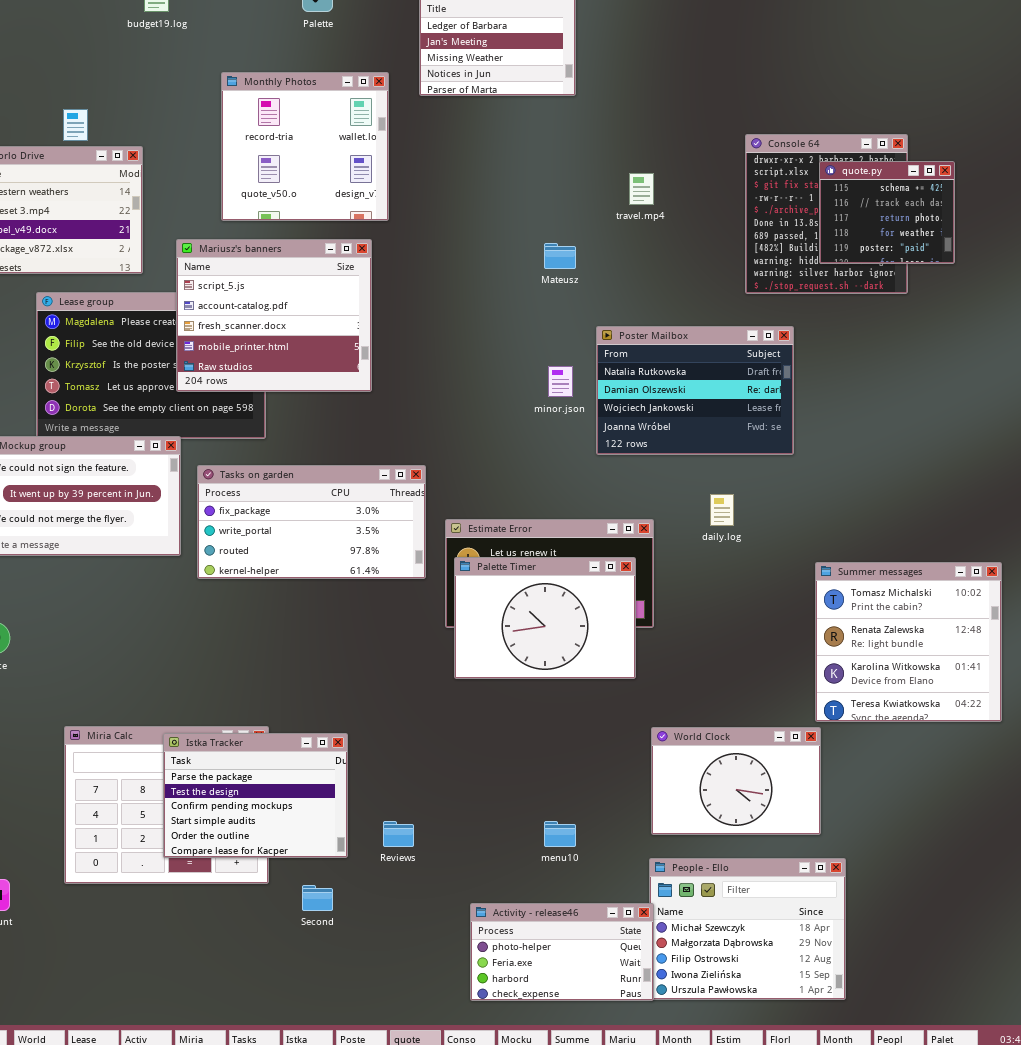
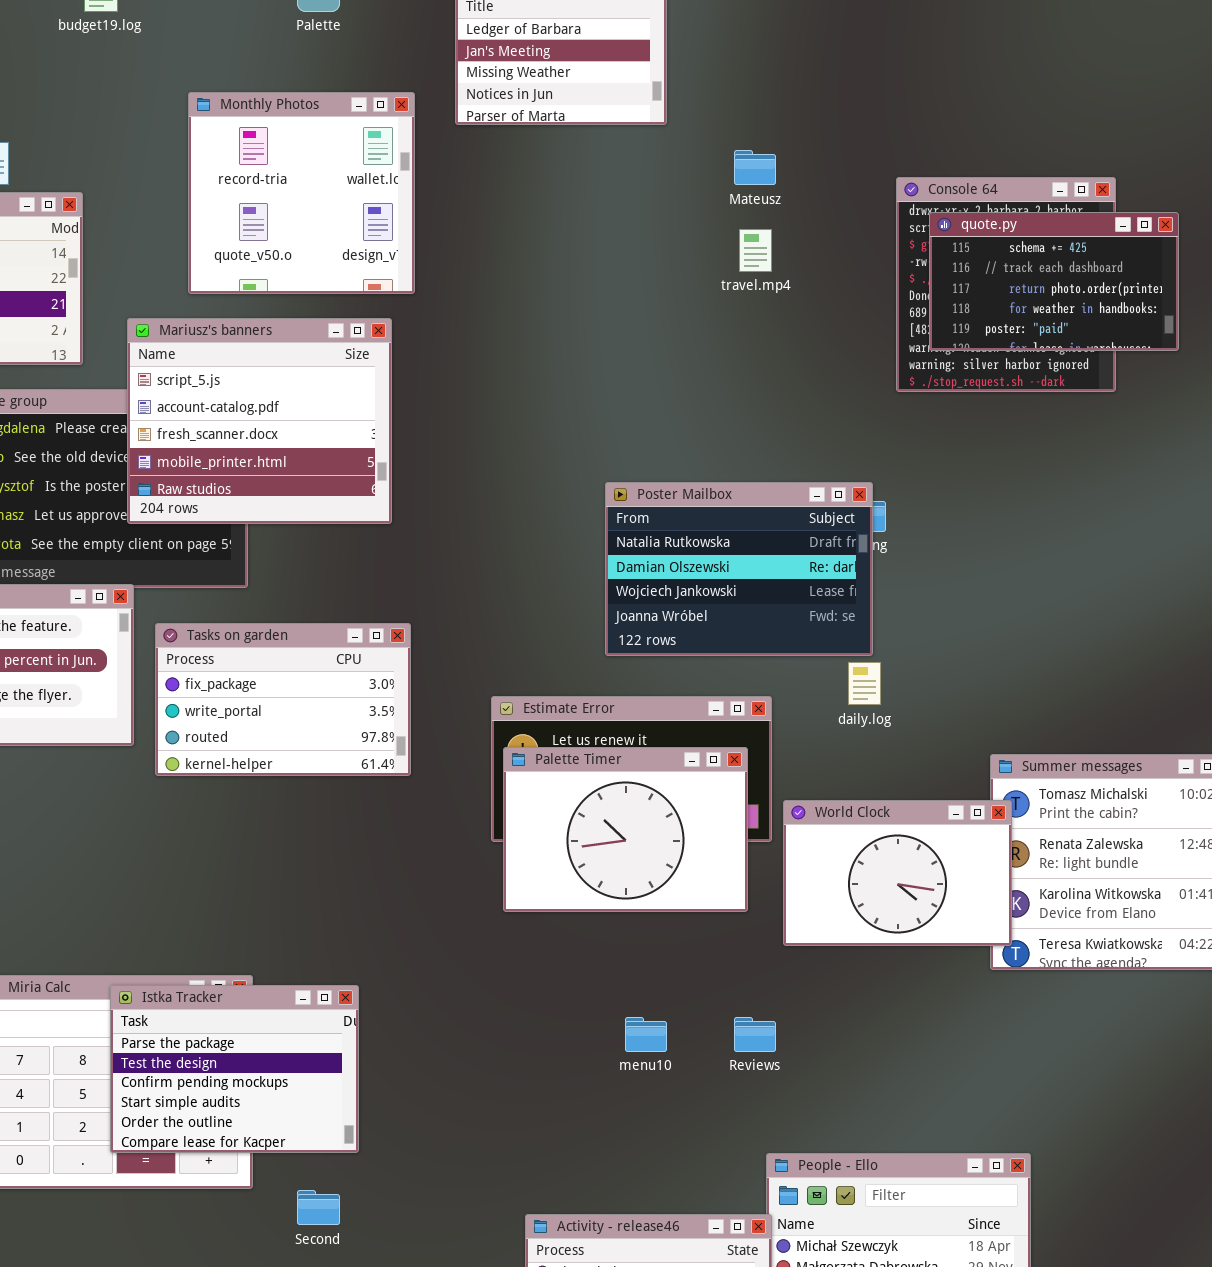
quote.py: [819,161,955,264] -> [929,212,1179,351], resized
Mateusz: [544,243,576,269] -> [734,150,776,185], moved
Poster Mailbox: [596,326,794,455] -> [605,482,873,656], moved
Tasks on garden: [197,465,426,579] -> [155,623,411,776], resized
World Clock: [651,727,821,835] -> [783,800,1012,946], moved
Reviews: [383,821,414,847] -> [734,1017,776,1052], moved
menu10: [544,821,576,847] -> [625,1017,667,1052], moved

